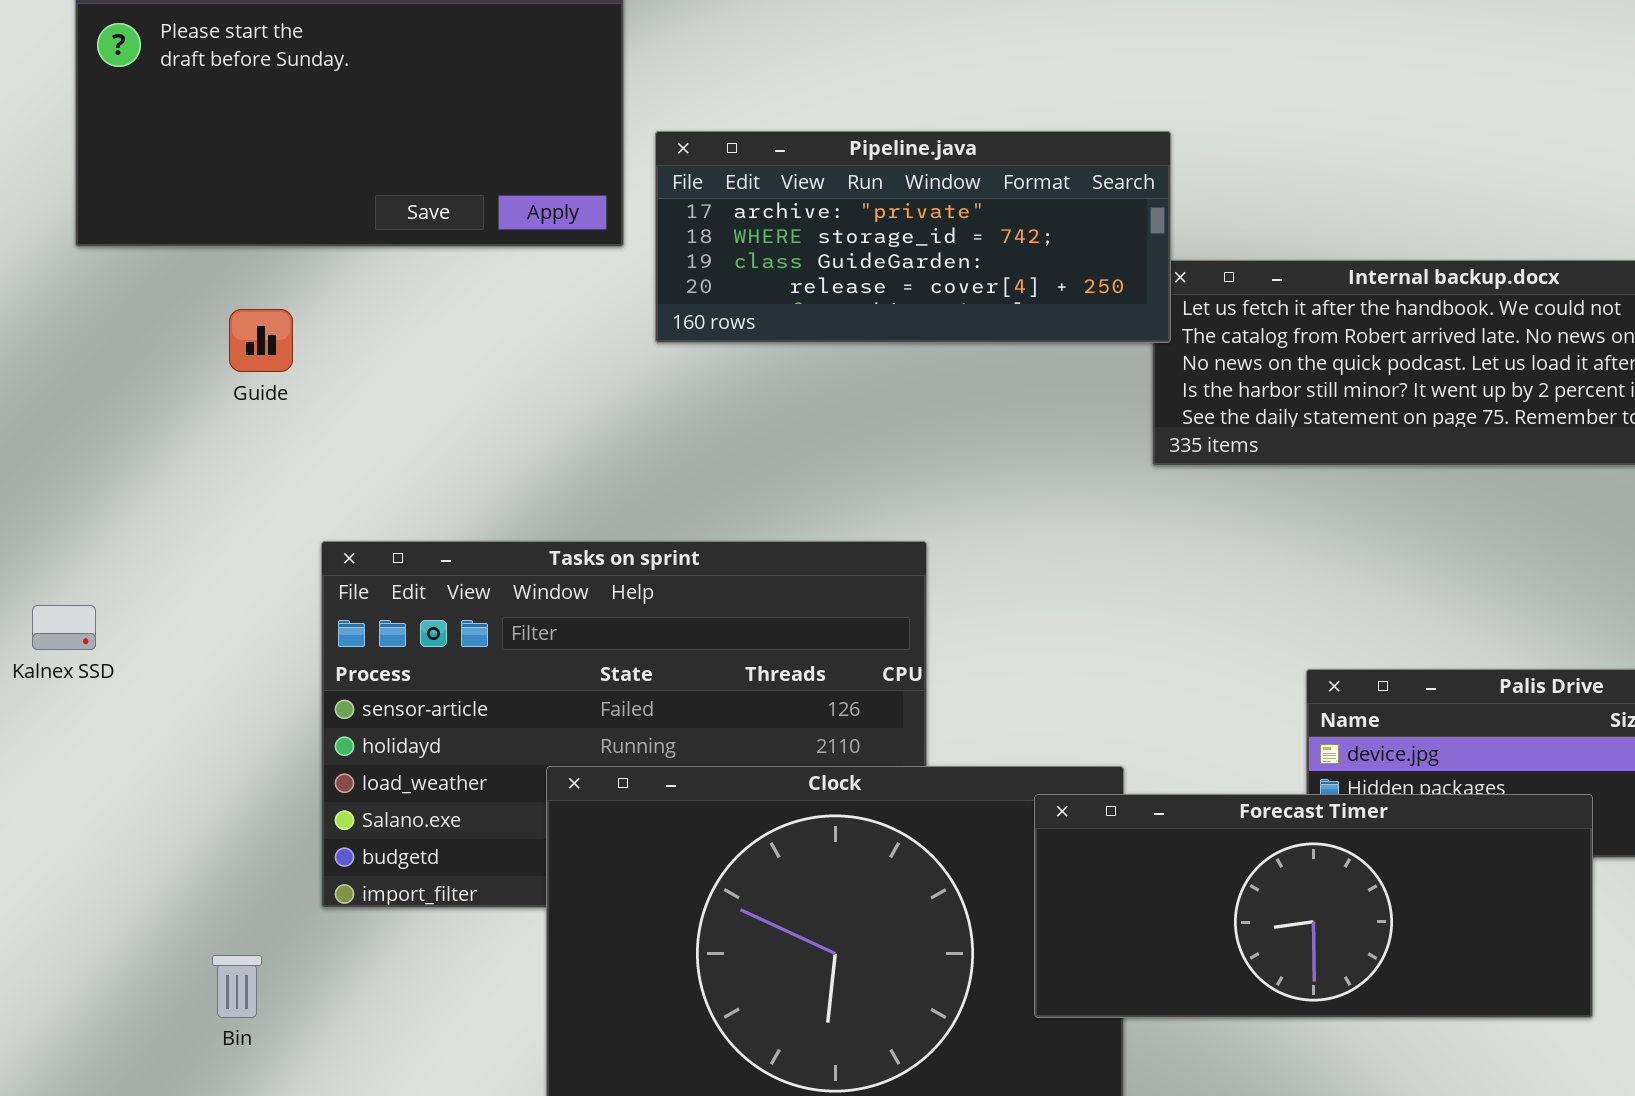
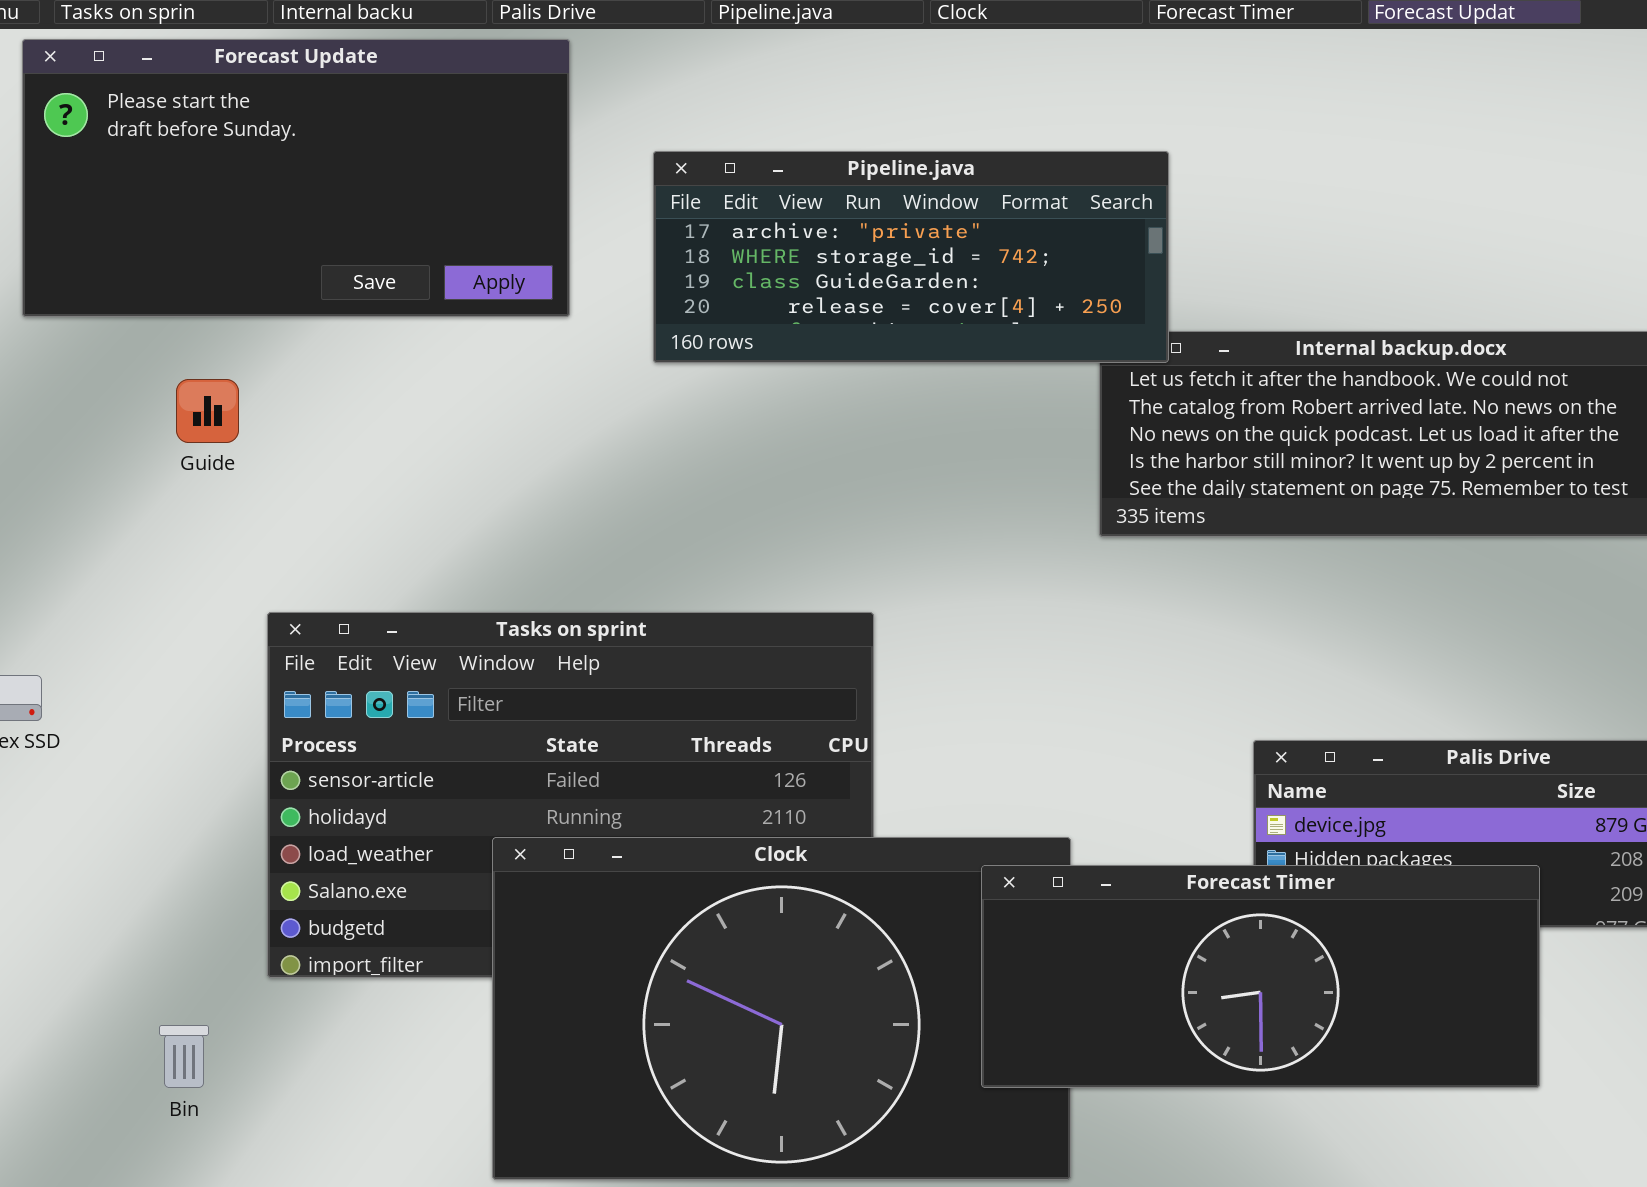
Pipeline.java: [655,131,1171,343] -> [653,151,1169,363], moved

